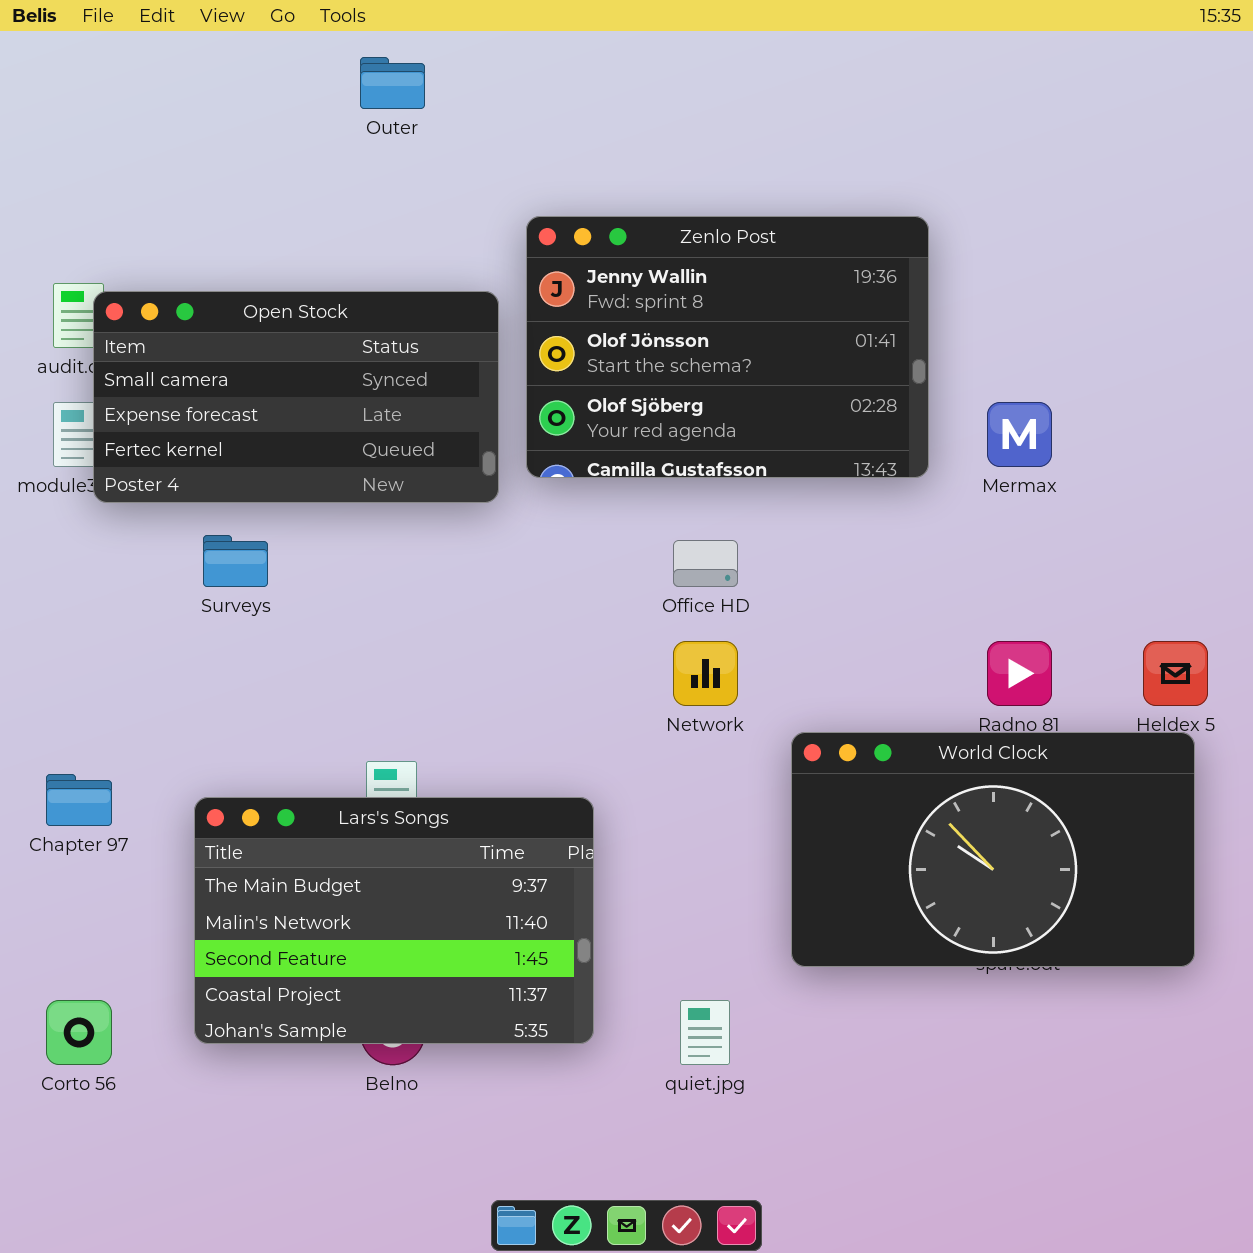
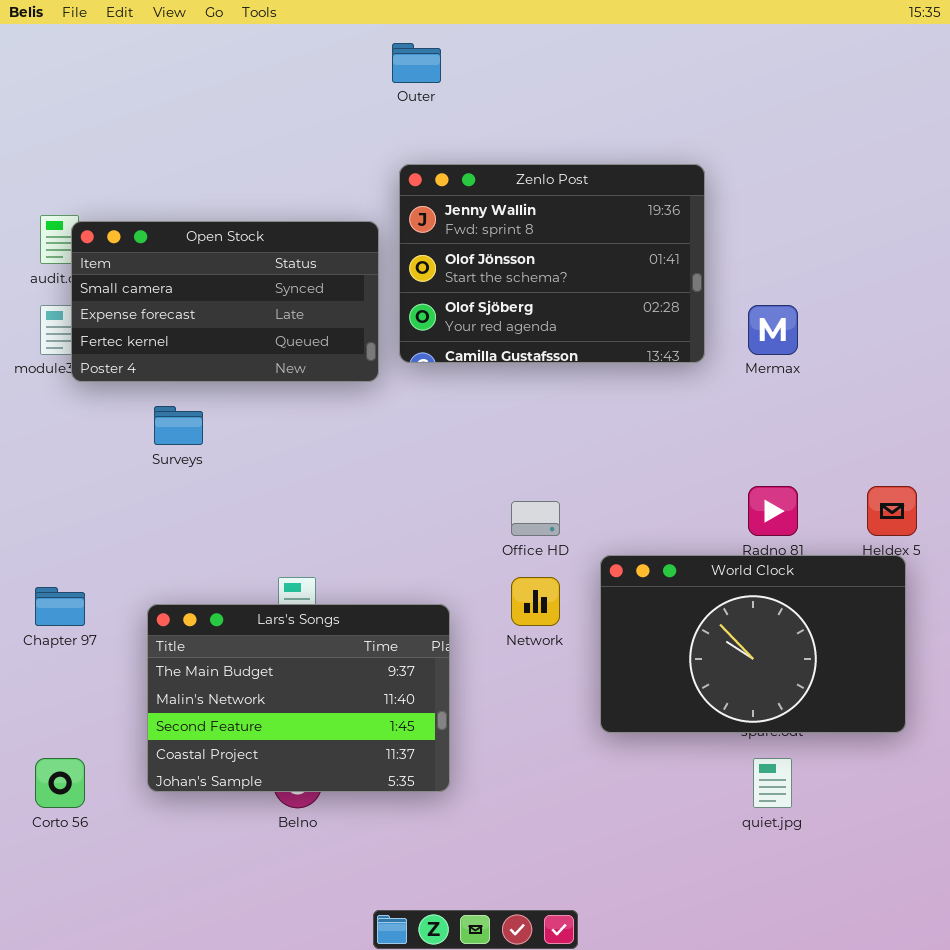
Outer: [360,57,425,109] -> [392,43,441,83], moved
Office HD: [673,540,738,587] -> [511,501,560,536], moved
Network: [673,641,738,706] -> [511,577,560,626], moved
quiet.jpg: [680,1000,730,1065] -> [753,758,792,808], moved

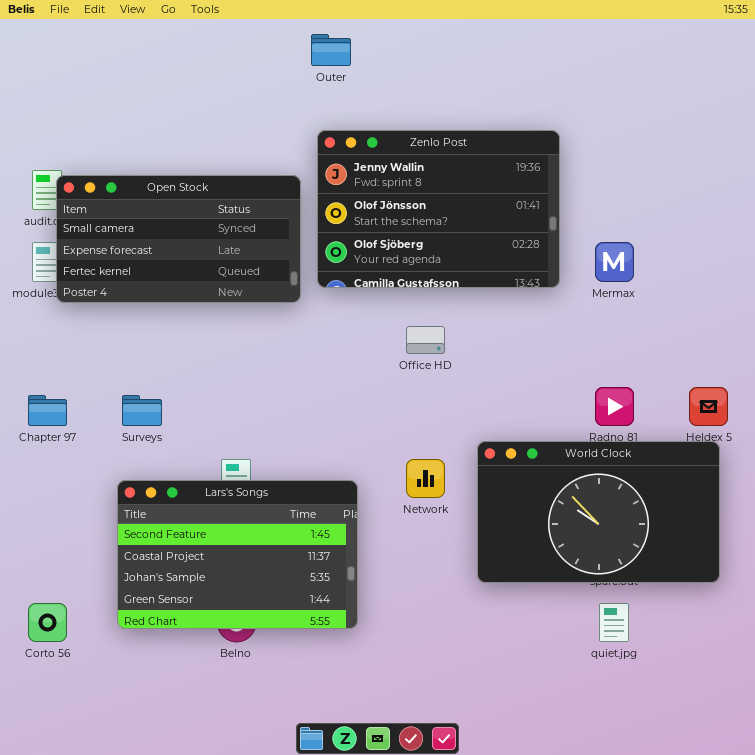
Surveys: [154,406,203,445] -> [122,395,162,426], moved
Office HD: [511,501,560,536] -> [406,326,445,354], moved
Chapter 97: [35,587,85,626] -> [28,395,67,426], moved
Lars's Songs: [147,604,450,792] -> [117,480,358,629], scrolled down 2 rows

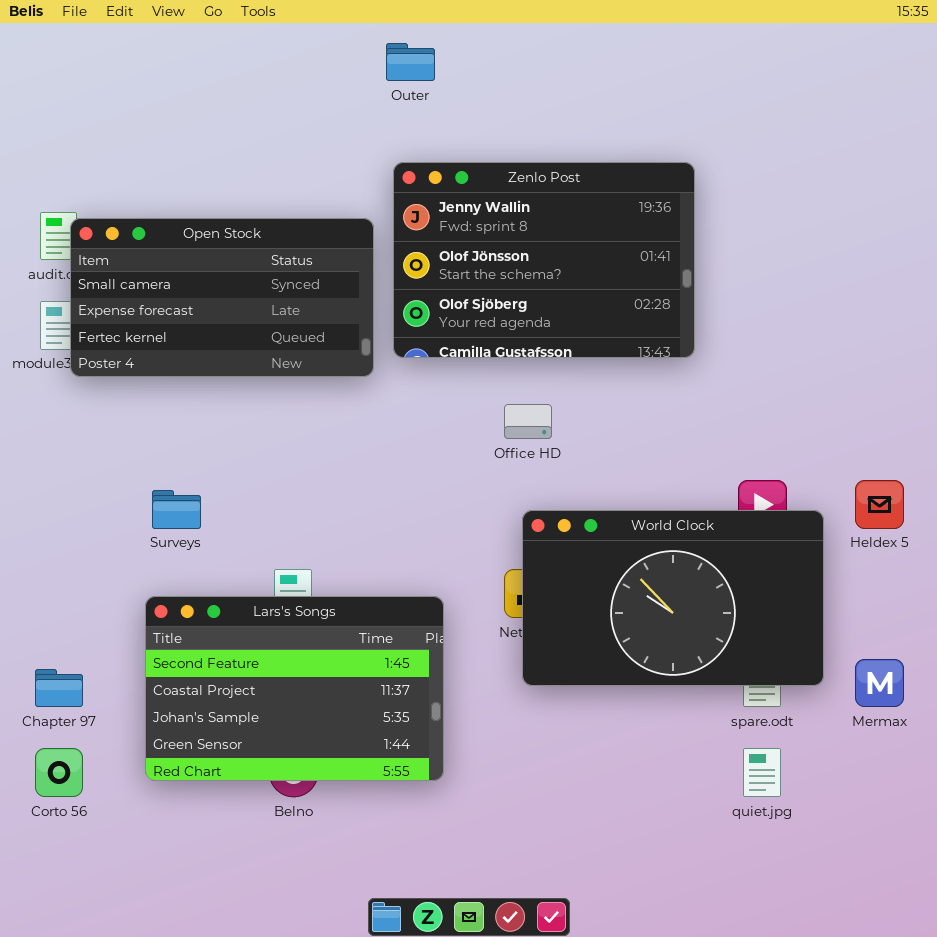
Mermax: [595,242,634,282] -> [855,659,904,707], moved
Chapter 97: [28,395,67,426] -> [35,669,83,707], moved
World Clock: [477,441,720,583] -> [522,510,824,686], moved

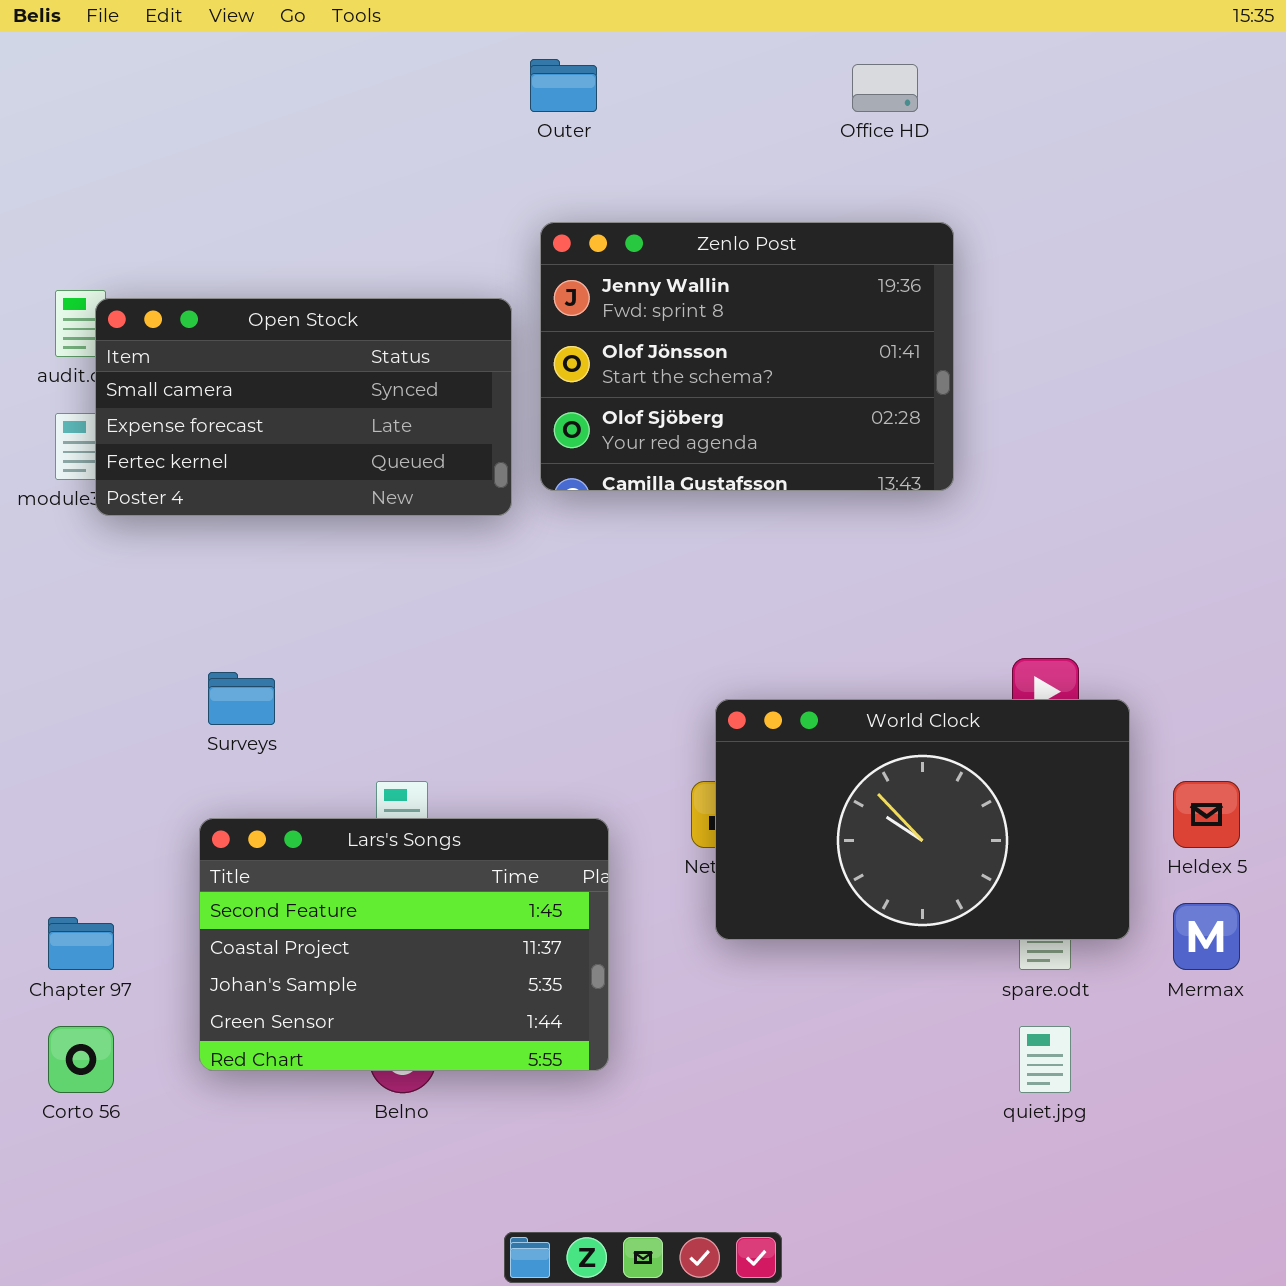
Office HD: [504,404,552,439] -> [852,64,918,112], moved
Heldex 5: [855,480,904,529] -> [1173,781,1240,848], moved

